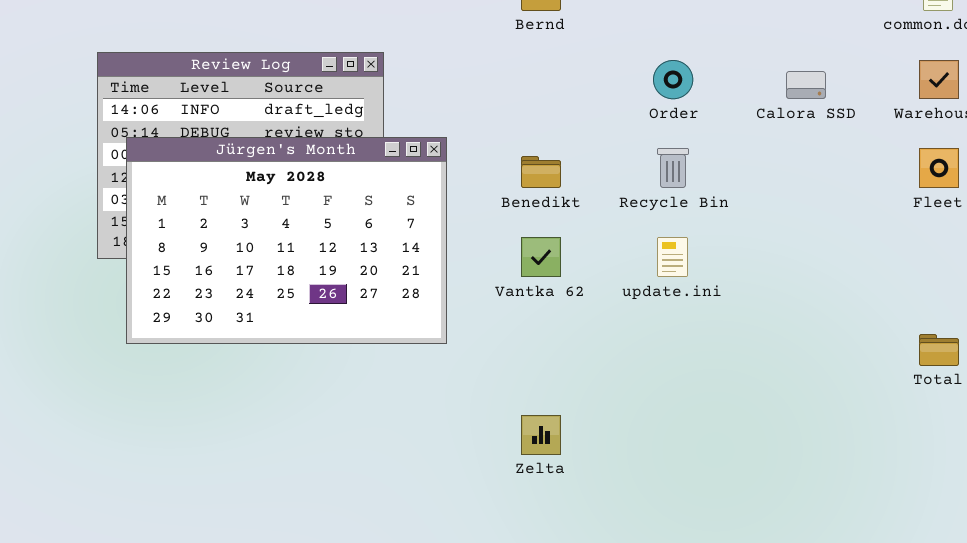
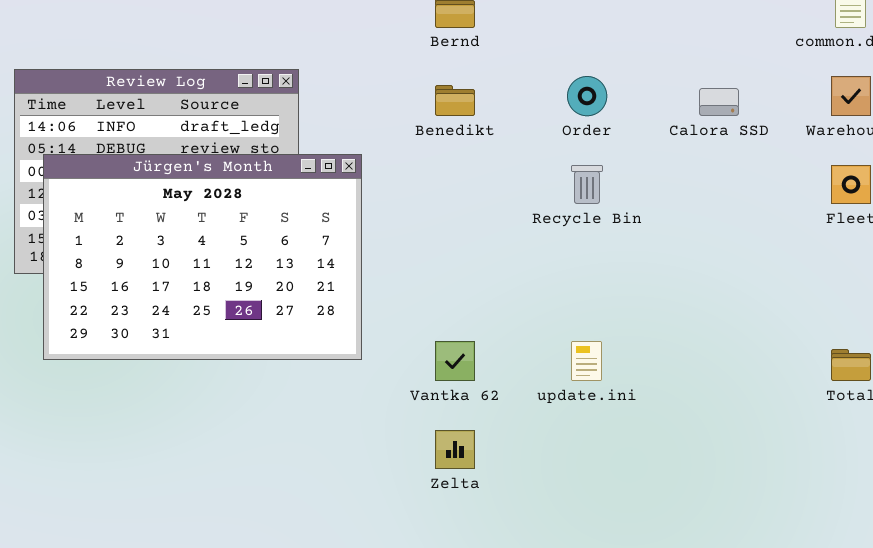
Benedikt: [521,156,561,188] -> [435,85,475,116], moved
Vantka 62: [521,237,561,277] -> [435,341,475,381], moved
update.ini: [657,237,688,277] -> [571,341,602,381], moved

